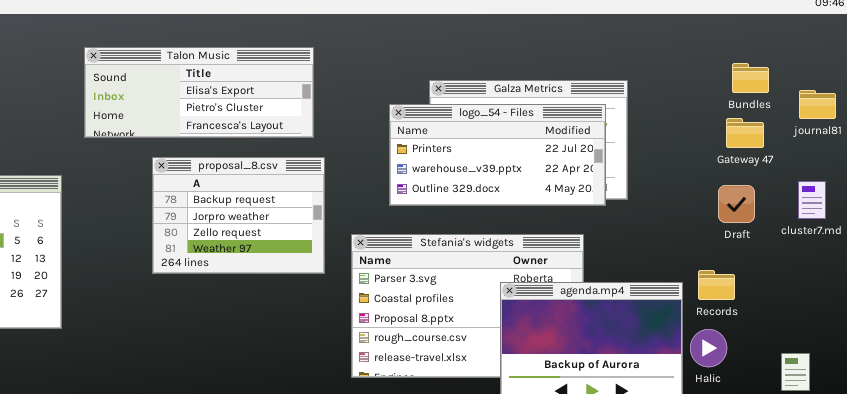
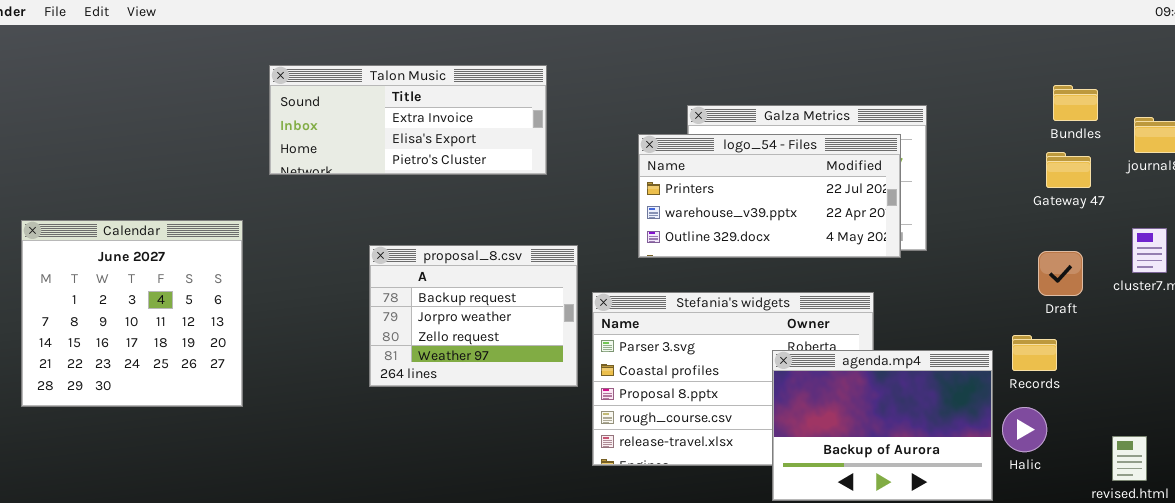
Talon Music: [84,47,314,138] -> [269,65,547,175], scrolled up 1 row
proposal_8.csv: [152,157,325,274] -> [369,245,578,387], moved
Draft: [718,185,755,223] -> [1038,251,1083,296], moved

